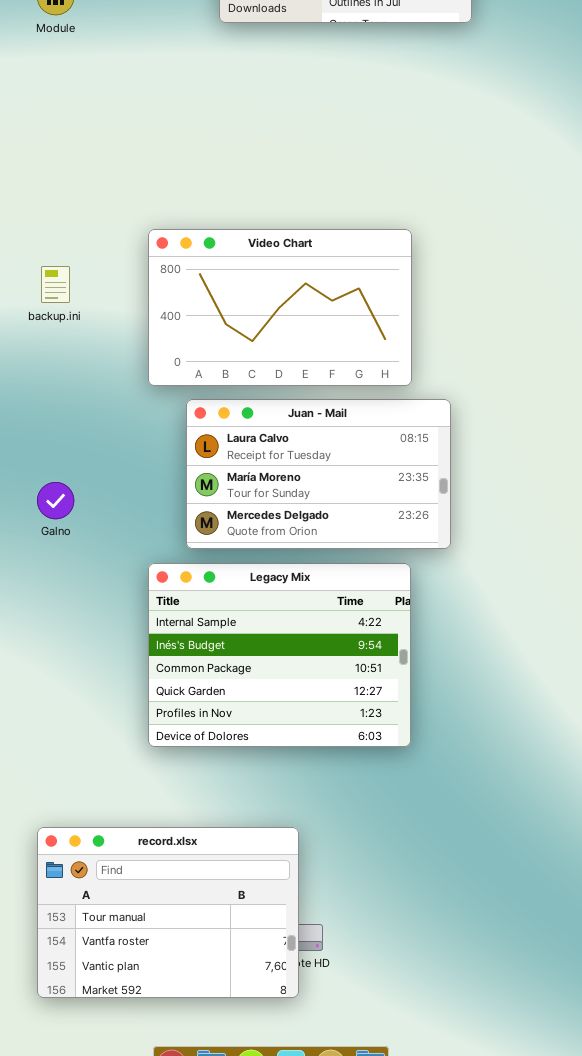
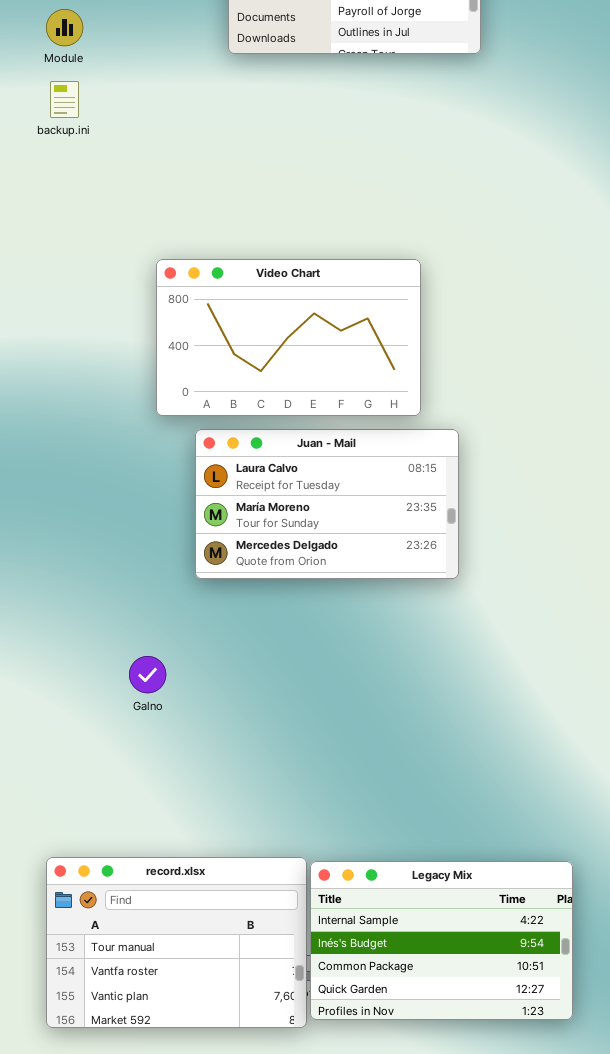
backup.ini: [41,266,70,303] -> [50,81,79,118], moved
Galno: [37,482,74,519] -> [129,656,166,693], moved
Legacy Mix: [148,563,411,747] -> [310,861,573,1020], moved, resized

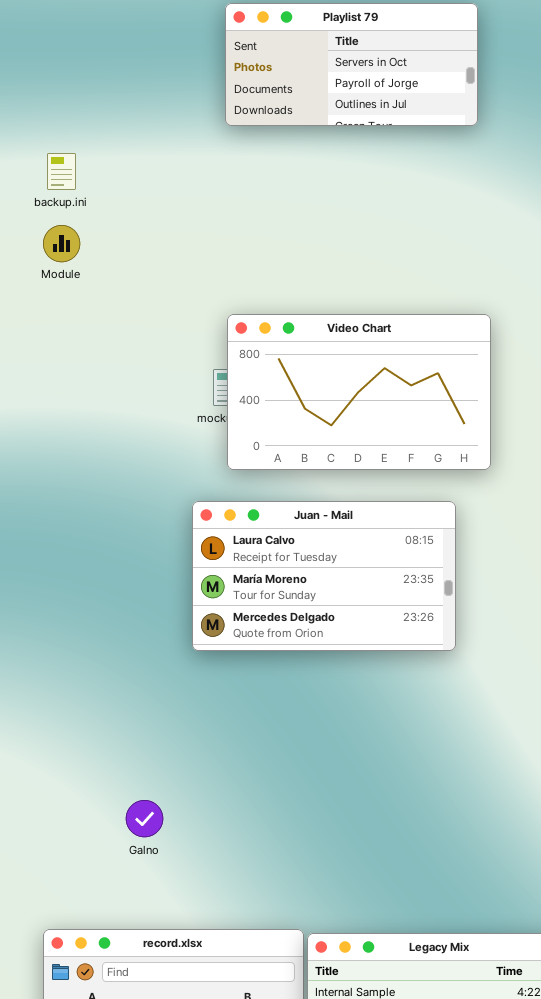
Module: [46,9,83,46] -> [43,225,80,262], moved
Video Chart: [156,259,421,416] -> [227,314,491,470], moved
Galno: [129,656,166,693] -> [126,800,163,837], moved

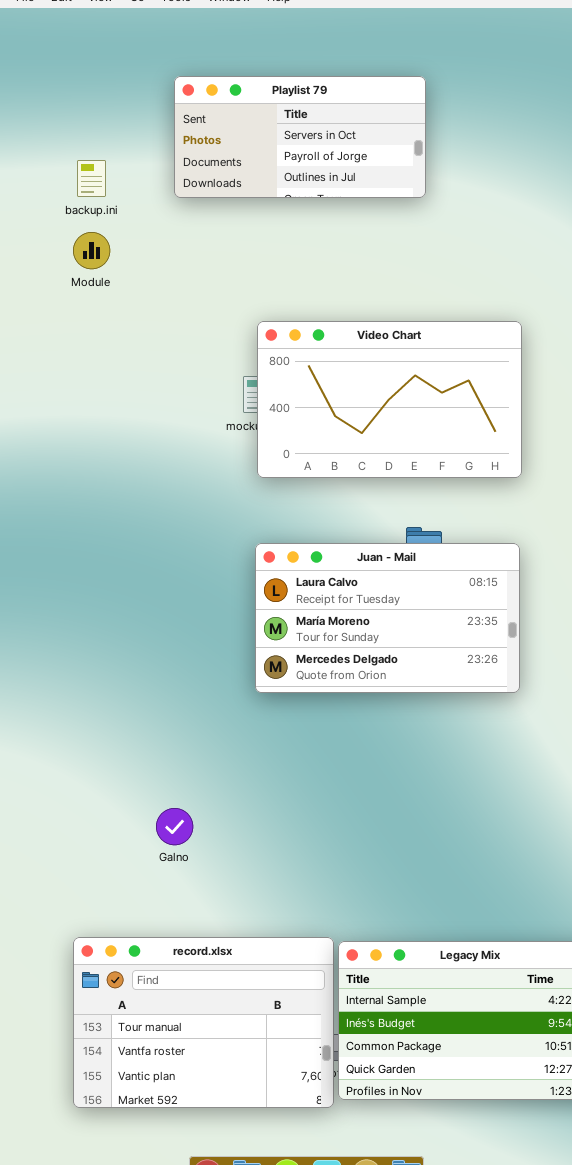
Playlist 79: [225,3,478,126] -> [174,76,426,198], moved
Juan - Mail: [192,501,456,651] -> [255,543,520,693], moved

